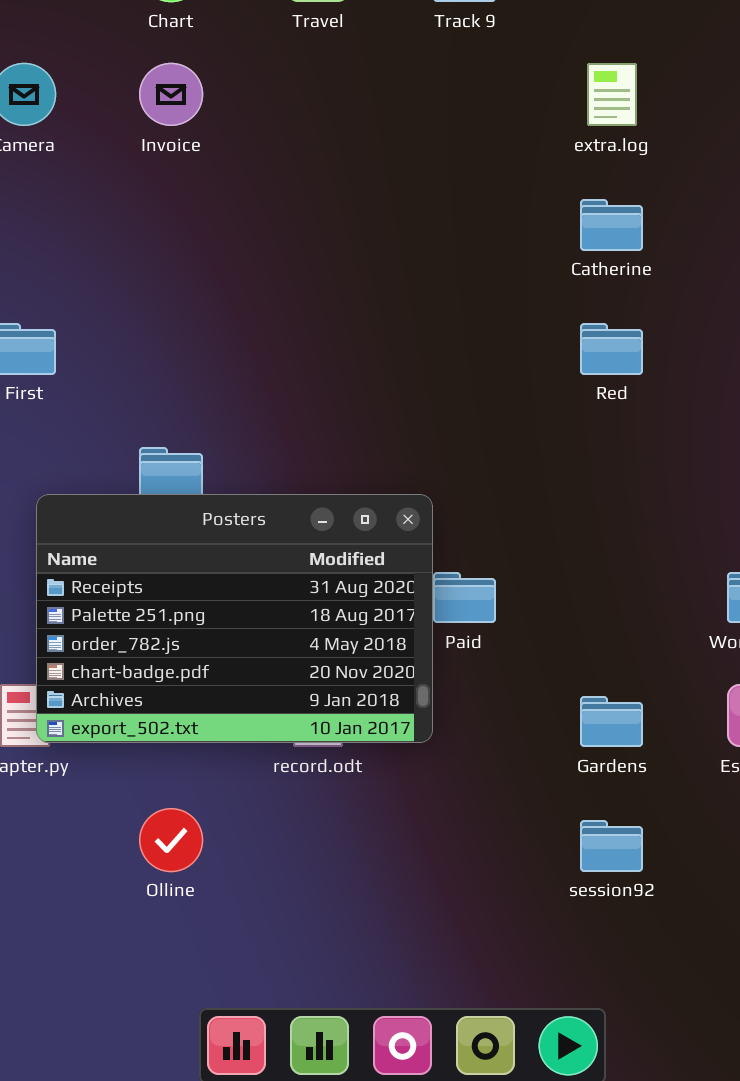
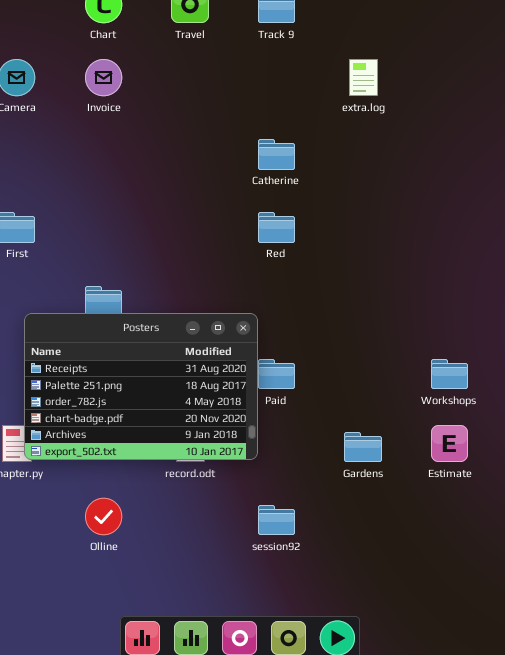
Catherine: [580,199,643,251] -> [258,139,295,170], moved
Red: [580,323,643,375] -> [258,212,295,243], moved
session92: [580,820,643,872] -> [258,505,295,535], moved

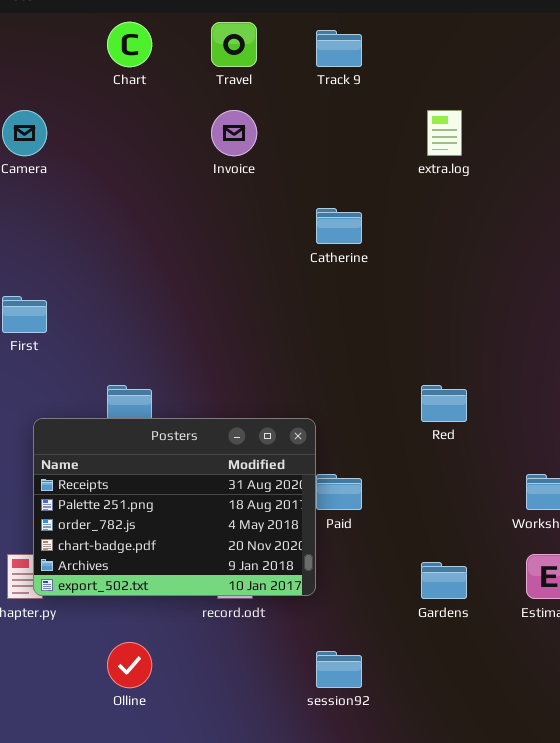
Invoice: [85,59,122,96] -> [211,110,257,156], moved
Red: [258,212,295,243] -> [421,385,467,422], moved

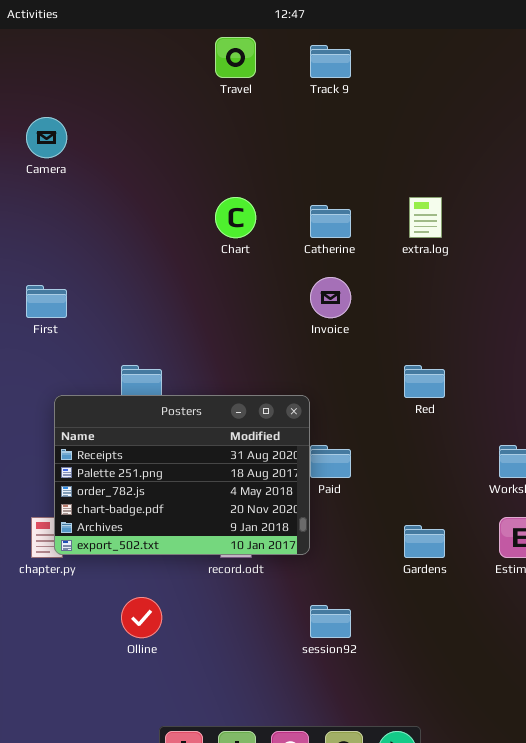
Chart: [107,22,152,67] -> [215,197,256,238], moved
Invoice: [211,110,257,156] -> [310,277,351,318], moved
extra.log: [427,110,462,156] -> [409,197,442,238], moved

